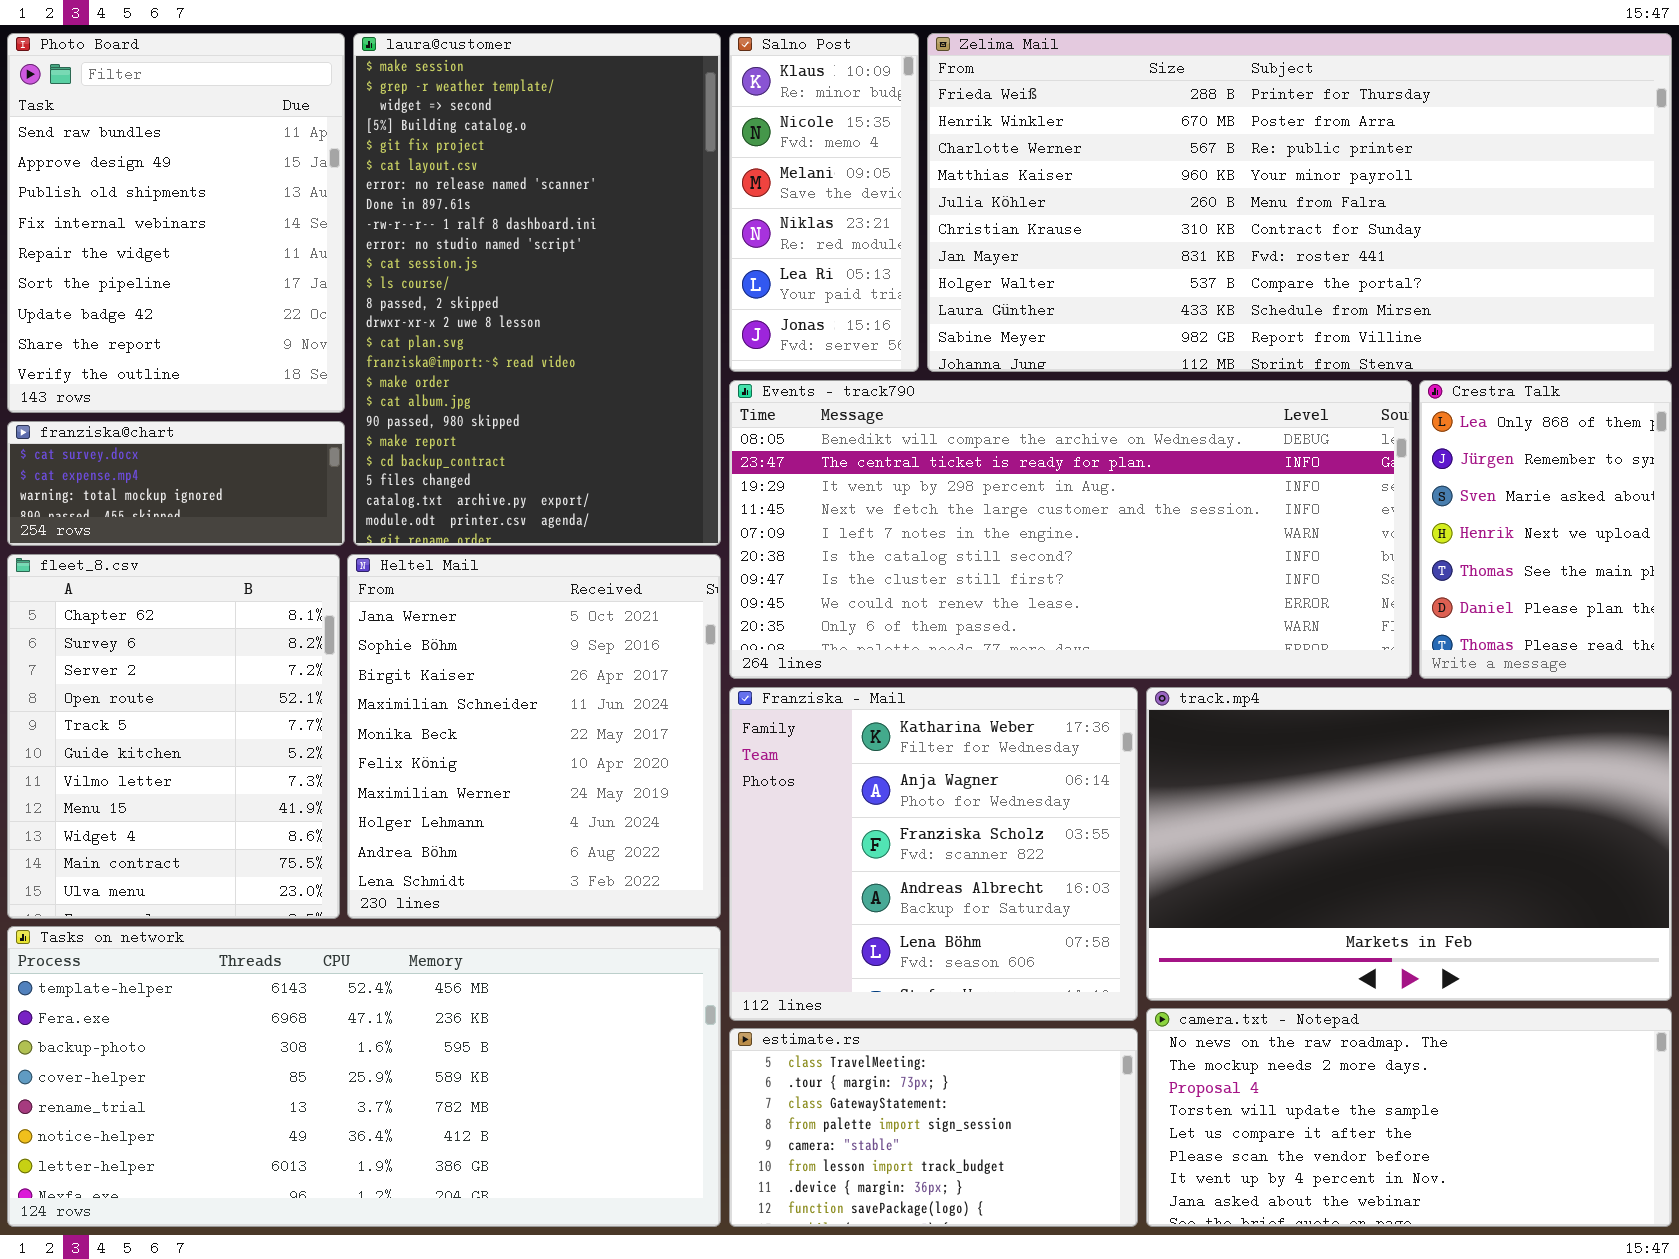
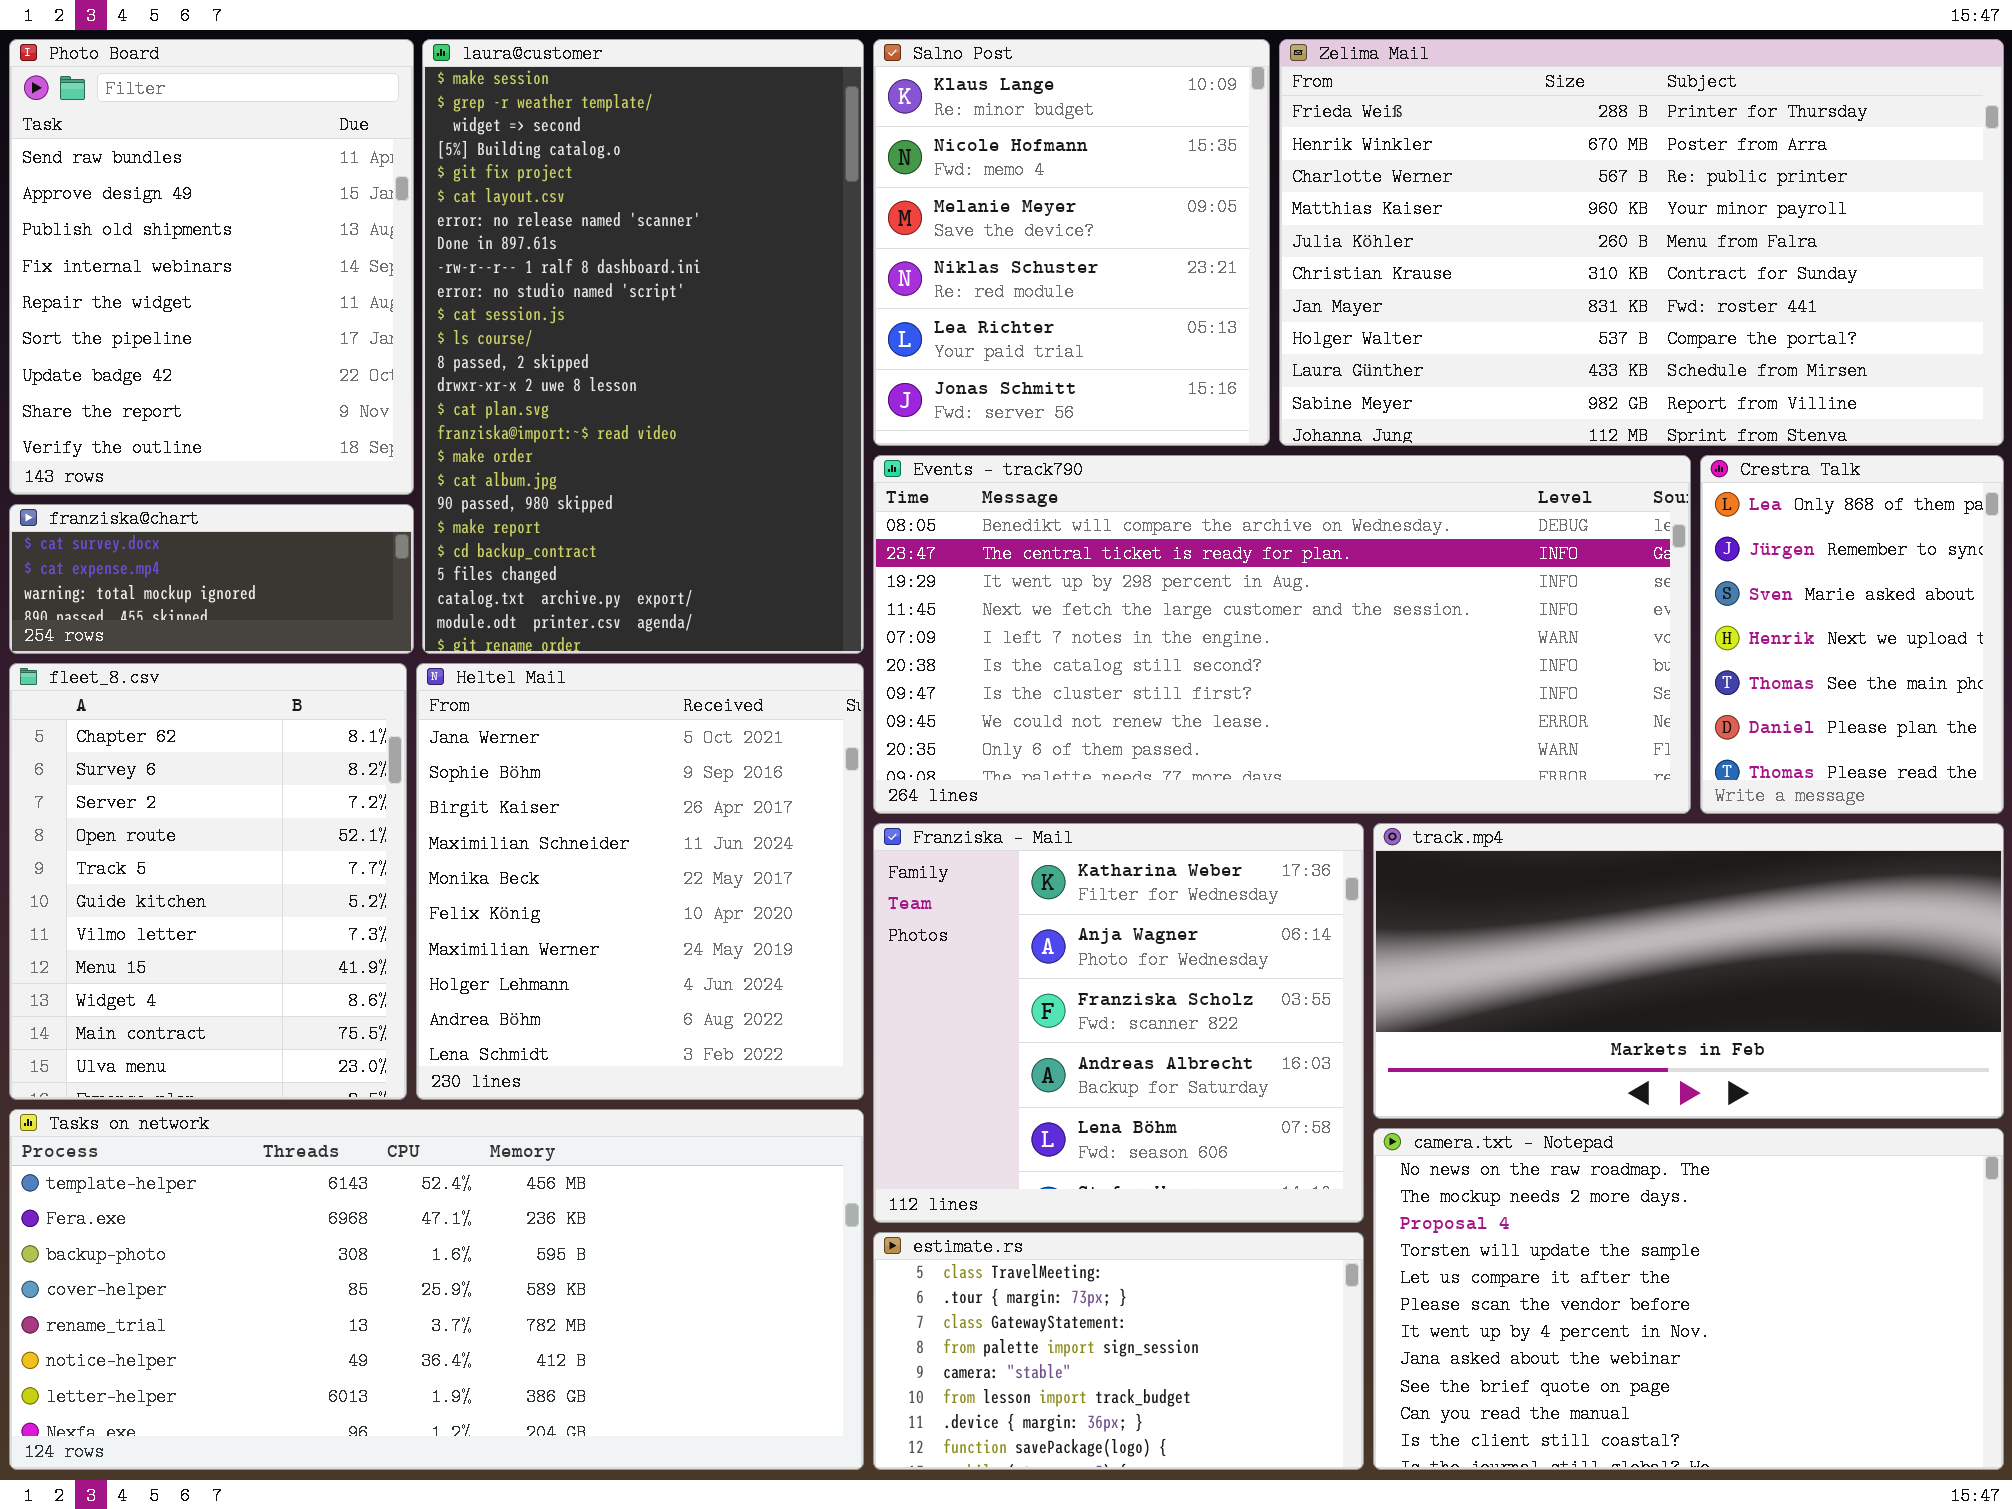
Salno Post: [729,33,919,372] -> [873,39,1270,446], resized
Zelima Mail: [927,33,1672,372] -> [1279,39,2004,446], resized
track.mp4: [1146,687,1672,1001] -> [1373,823,2004,1119], resized
camera.txt - Notepad: [1146,1008,1672,1227] -> [1373,1128,2004,1470], resized

